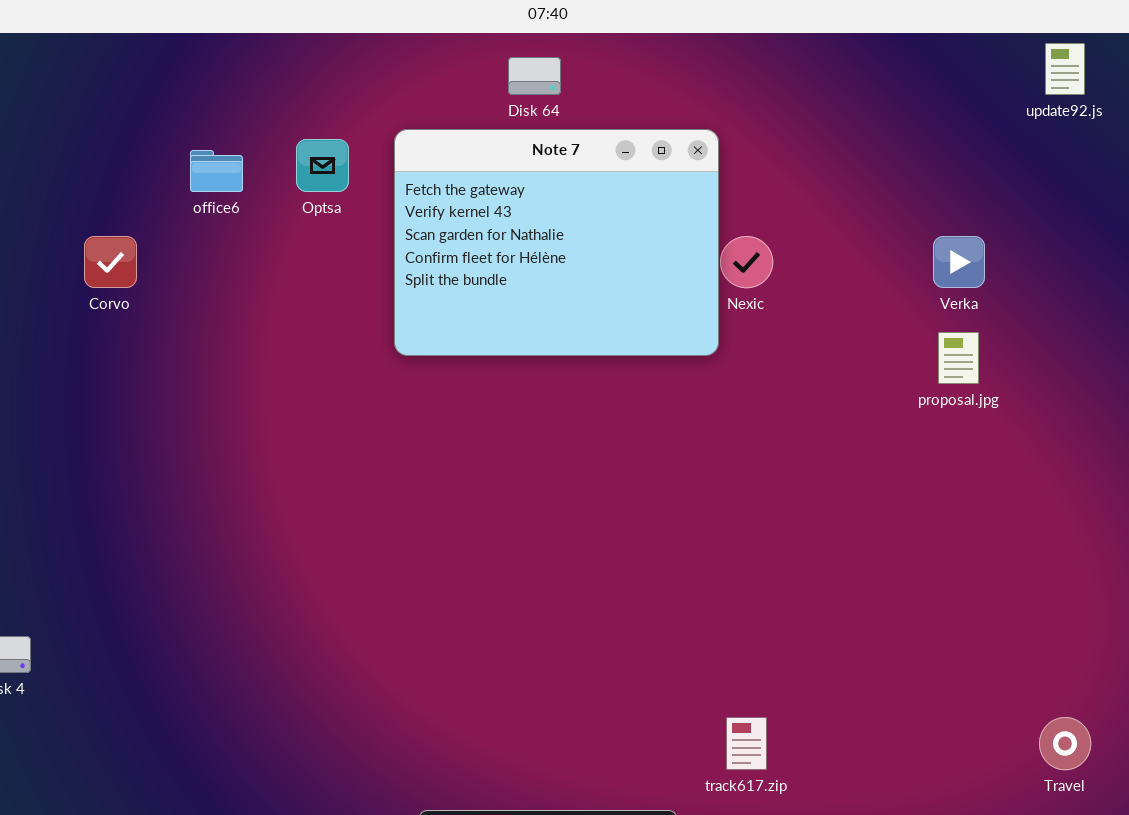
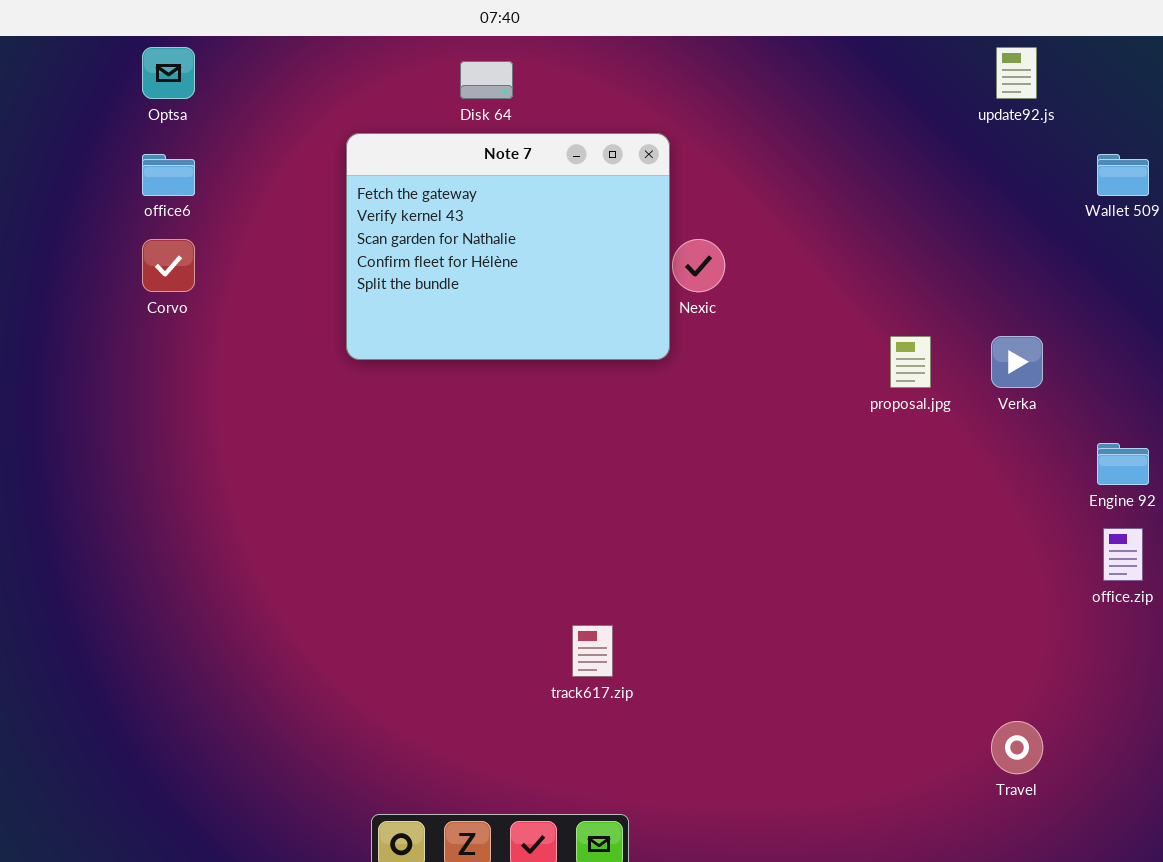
Optsa: [296,139,349,192] -> [142,47,195,99], moved
Corvo: [84,236,137,288] -> [142,239,195,292], moved
Verka: [933,236,985,288] -> [991,336,1043,388], moved
track617.zip: [726,717,767,770] -> [572,625,613,677], moved

